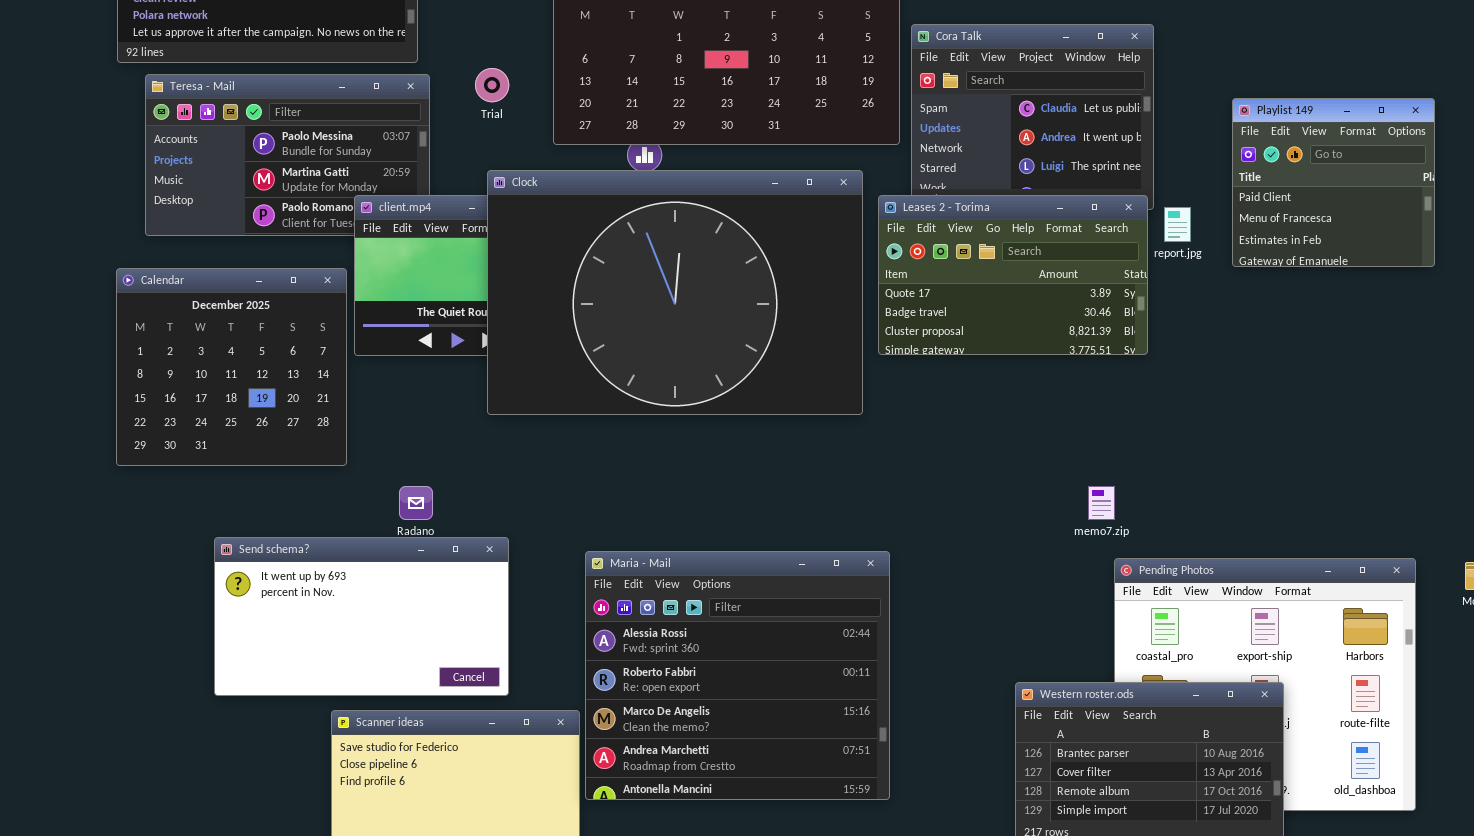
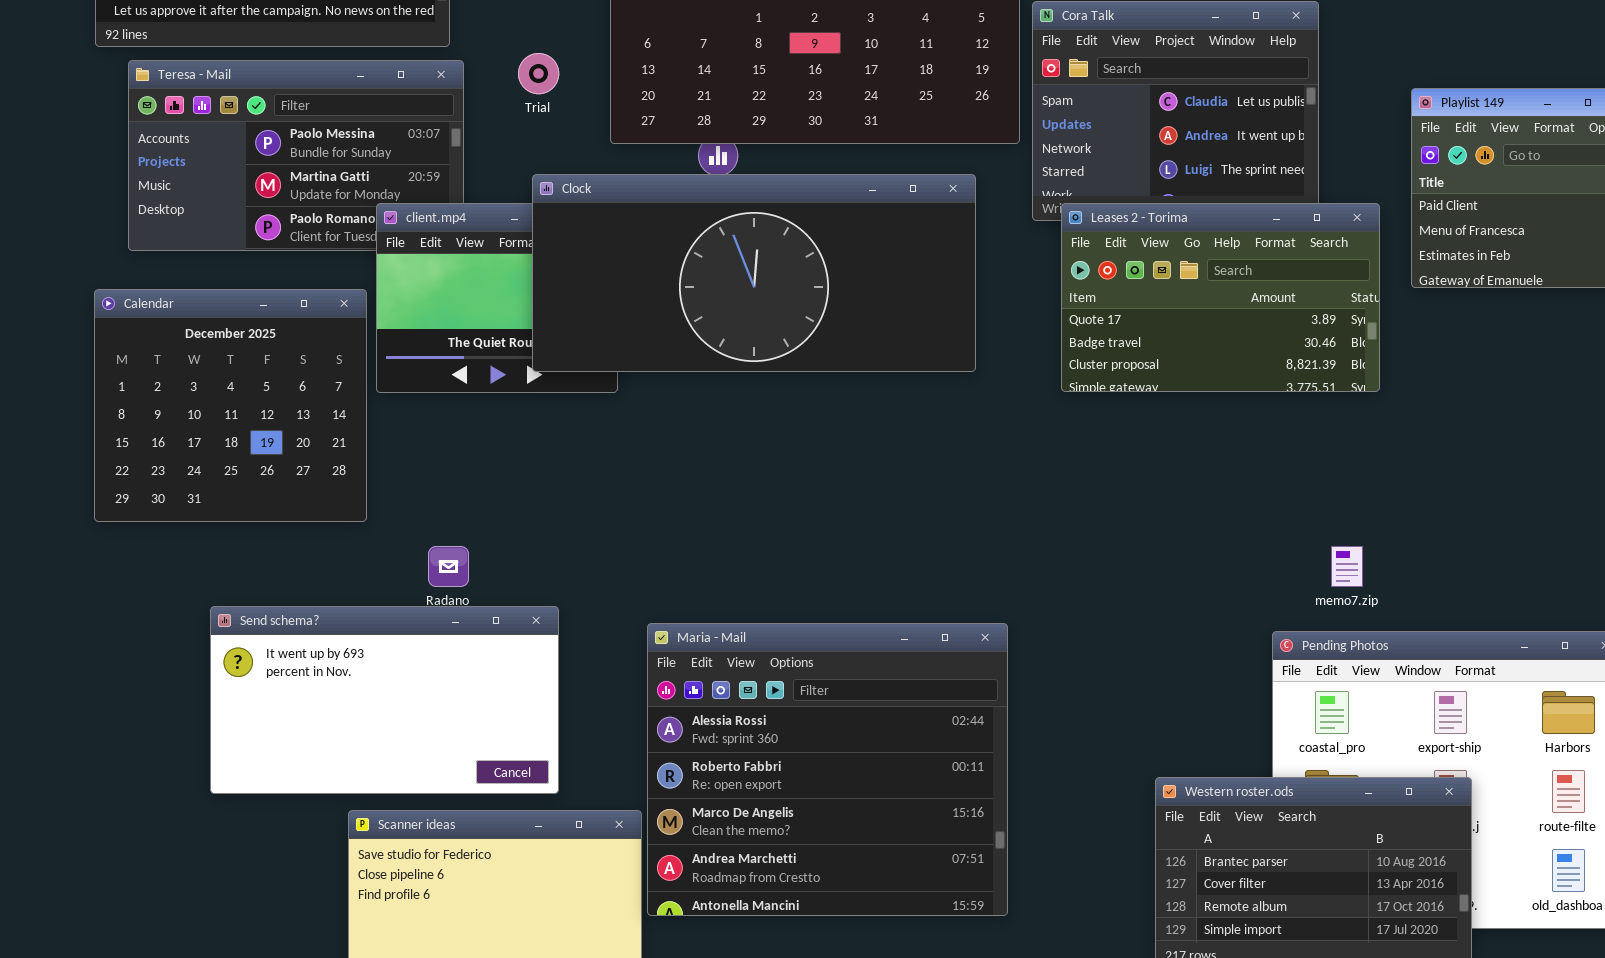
Clock: [487,170,863,415] -> [532,174,976,372], resized
Leases 2 - Torima: [878,195,1148,355] -> [1061,203,1380,392], moved
memo7.zip: [1088,486,1115,520] -> [1331,546,1363,587], moved

